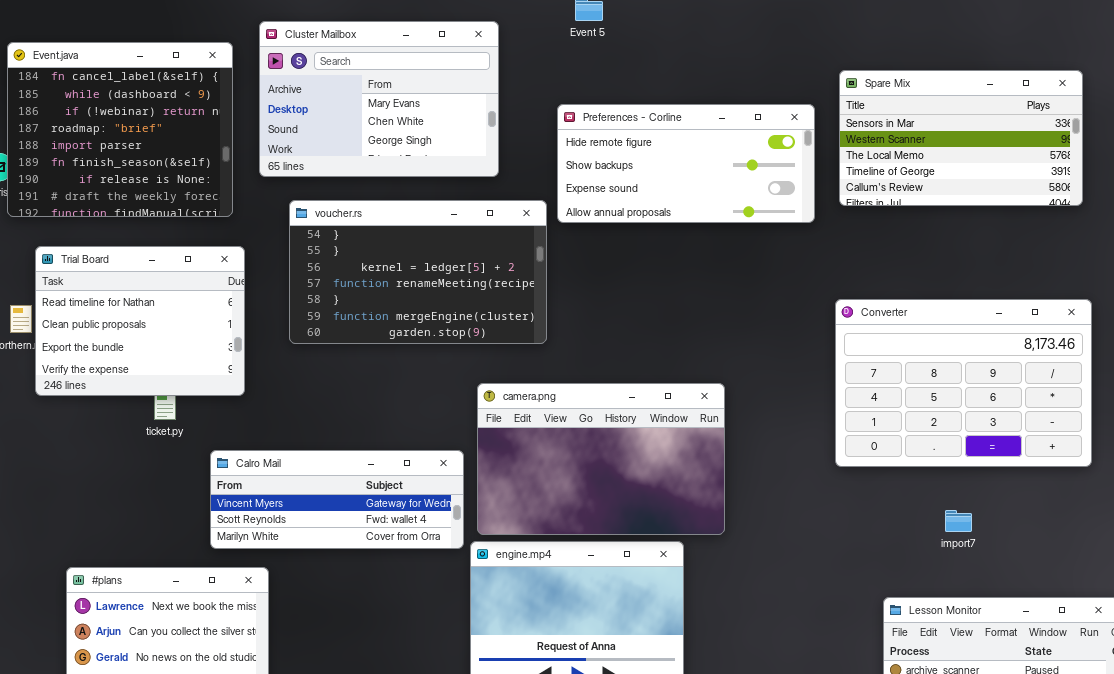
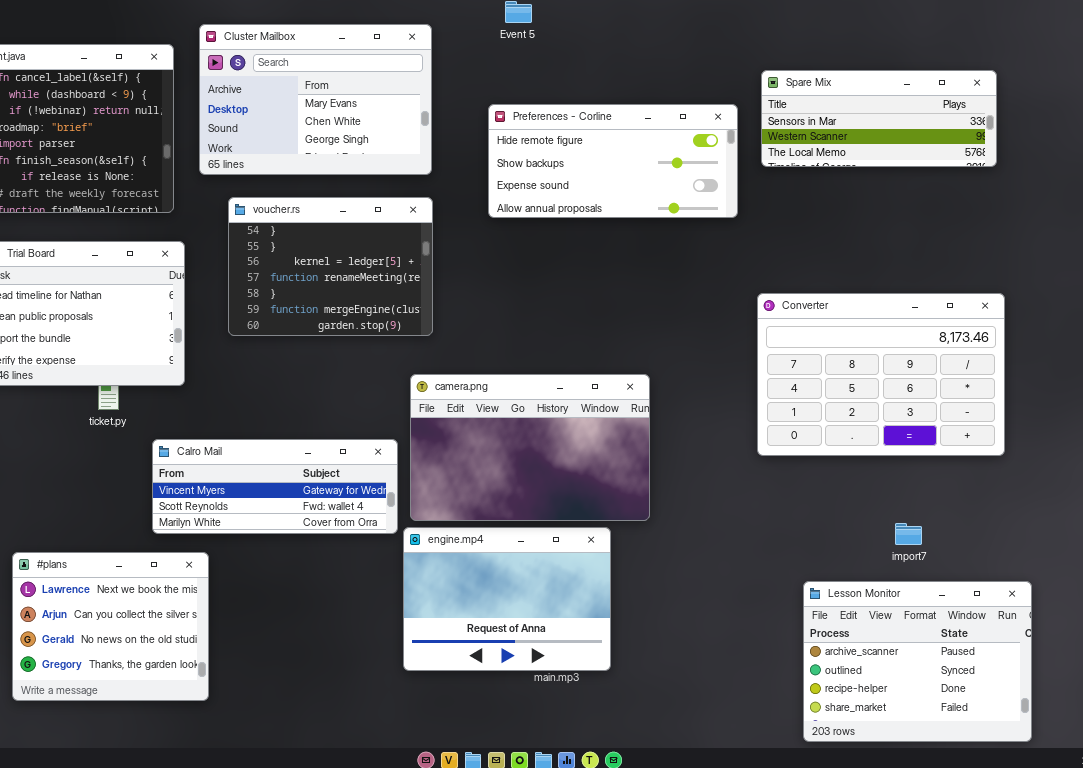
Spare Mix: [839,70,1083,206] -> [761,70,997,167], resized
voucher.rs: [289,200,547,344] -> [228,197,433,336], resized
import7: [945,510,972,532] -> [895,523,922,545], moved

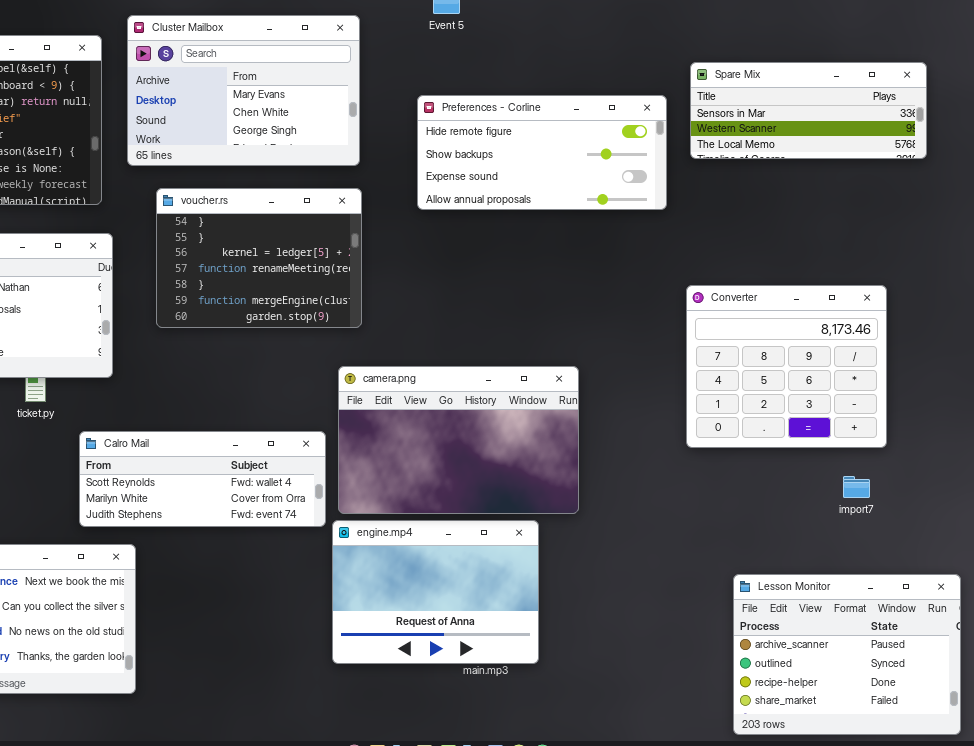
Converter: [757,293,1005,456] -> [686,285,887,448], resized
Calro Mail: [152,439,398,534] -> [79,431,326,527], scrolled down 1 row
import7: [895,523,922,545] -> [843,476,870,498], moved

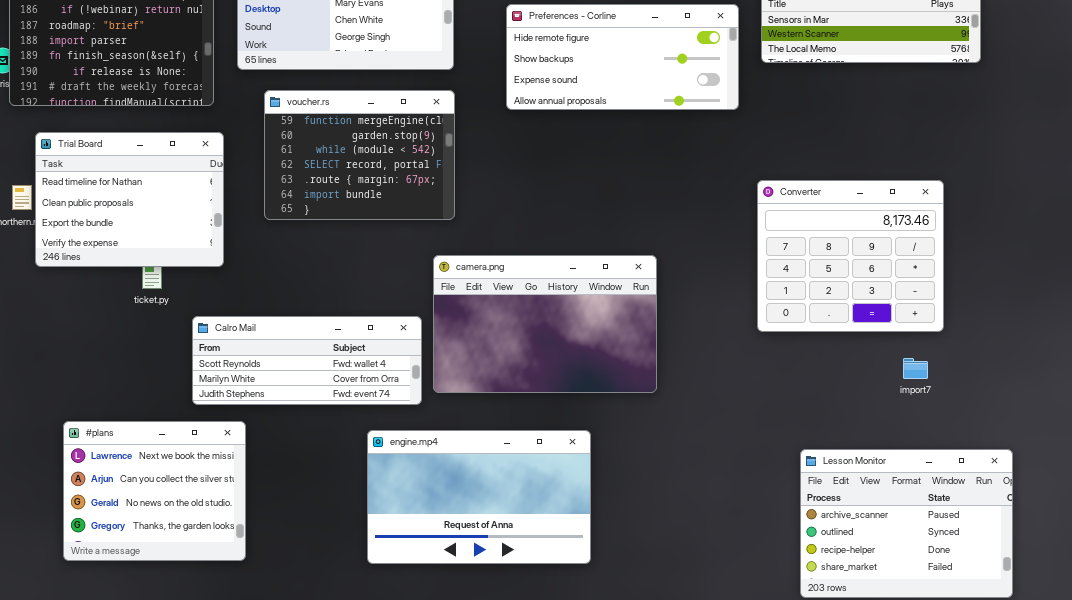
voucher.rs: [156,188,362,328] -> [264,90,455,220], scrolled down 5 rows
engine.mp4: [332,520,539,664] -> [367,430,591,564], moved, resized

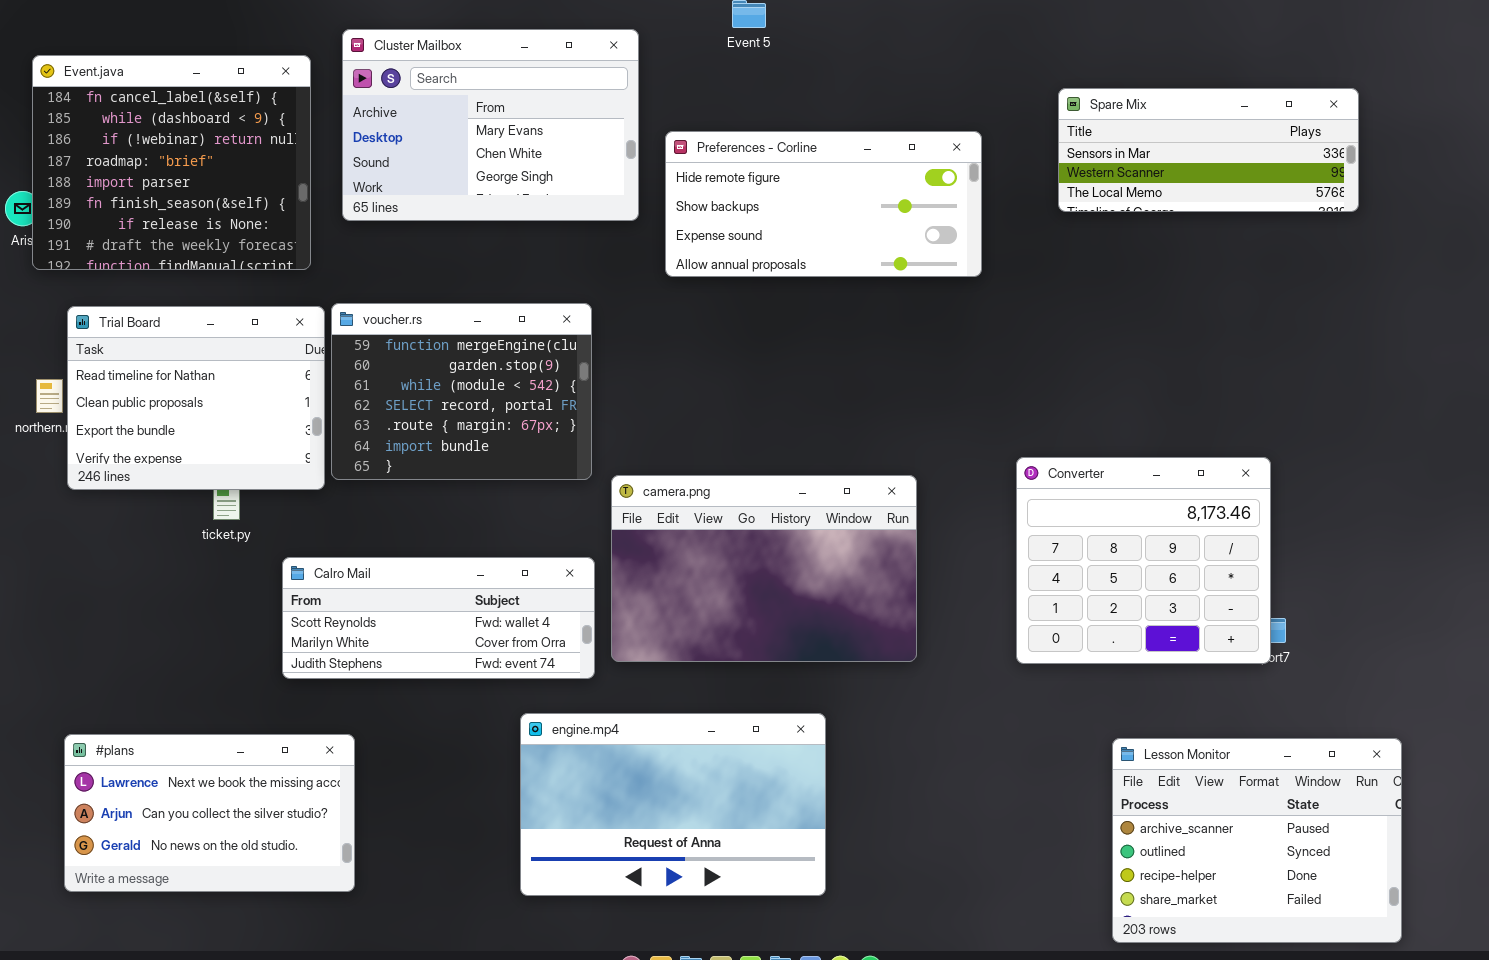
Preferences - Corline: [506,4,739,110] -> [665,131,982,277], moved
voucher.rs: [264,90,455,220] -> [331,303,592,480], moved
Converter: [757,180,944,332] -> [1016,457,1271,664], moved
#plans: [63,421,246,561] -> [64,734,355,892], resized

